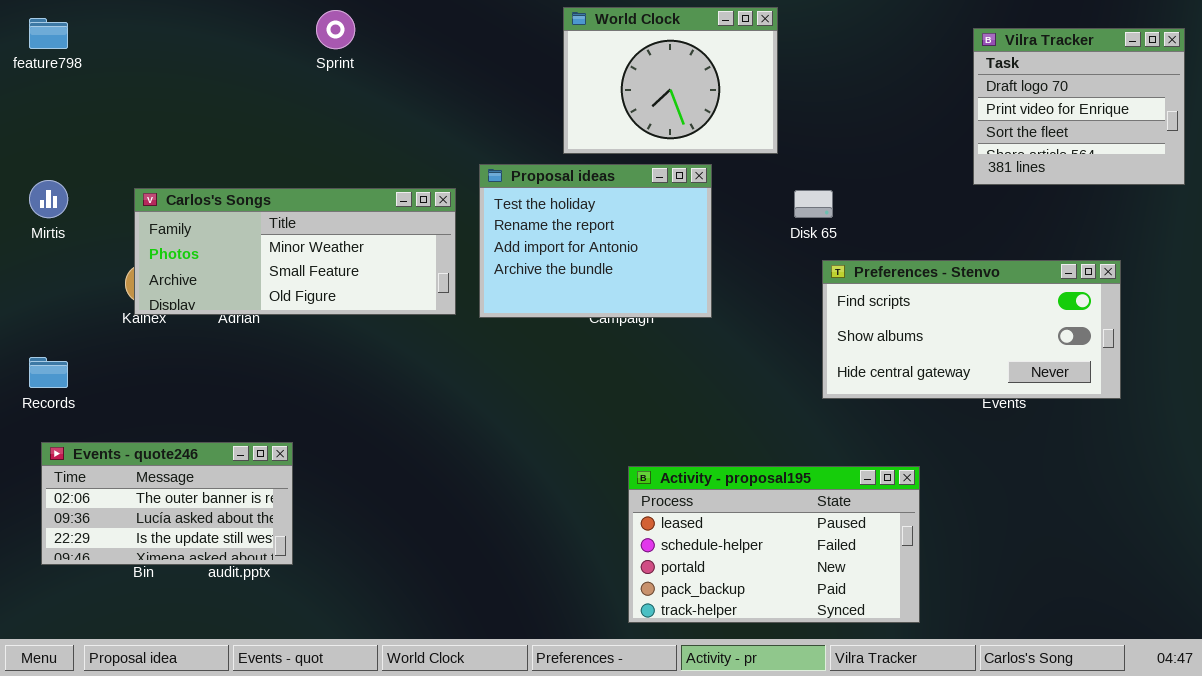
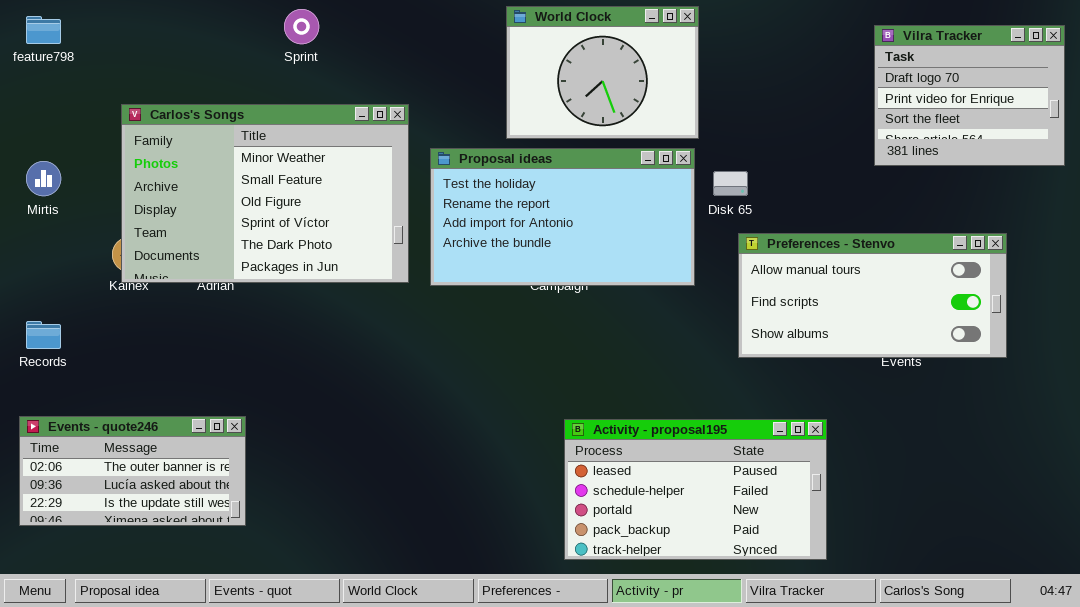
Proposal ideas: [479,164,712,318] -> [430,148,695,286], resized
Carlos's Songs: [134,188,456,315] -> [121,104,409,283], resized
Preferences - Stenvo: [822,260,1121,399] -> [738,233,1007,358], scrolled up 1 row
Events - quote246: [41,442,293,565] -> [19,416,246,526], moved

